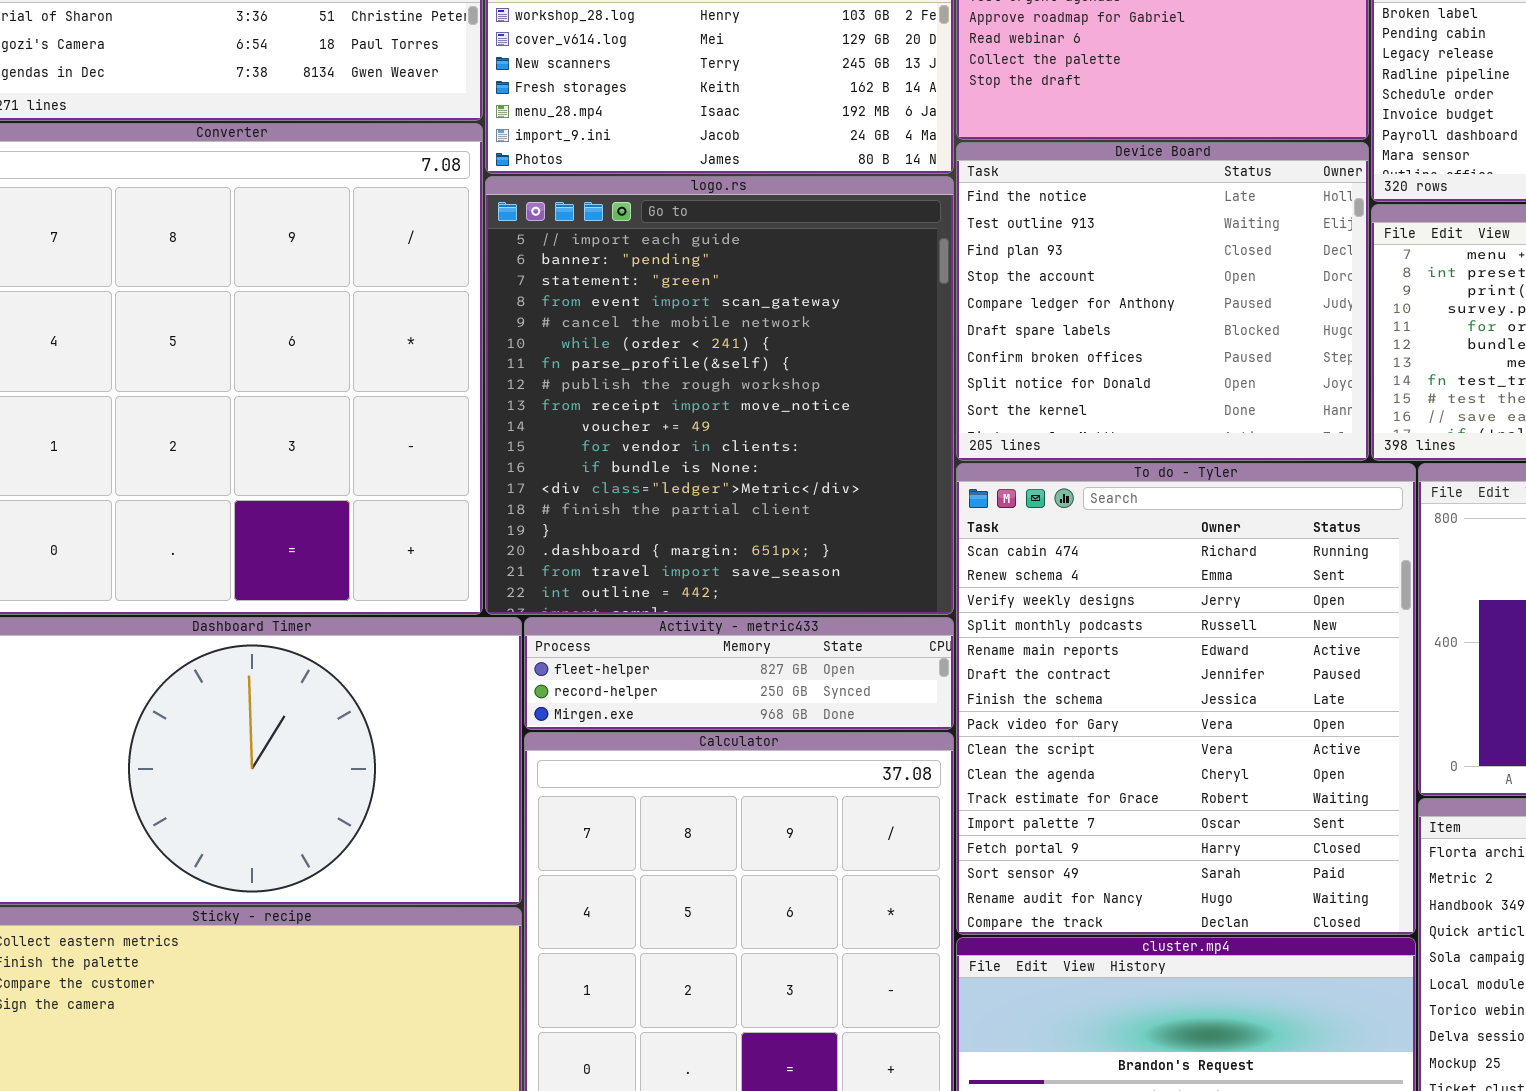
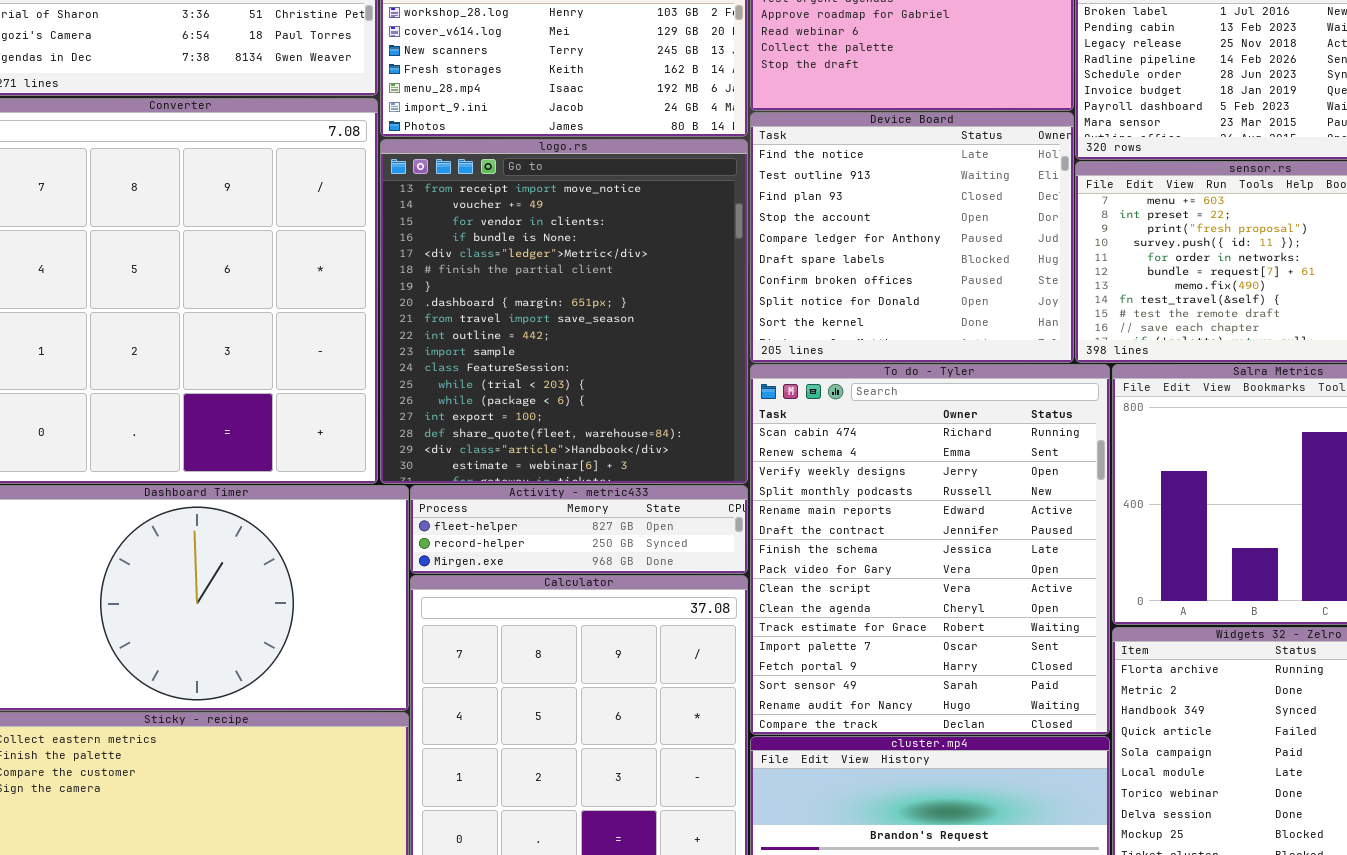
logo.rs: [485,176,954,615] -> [380,139,748,484], scrolled down 8 rows

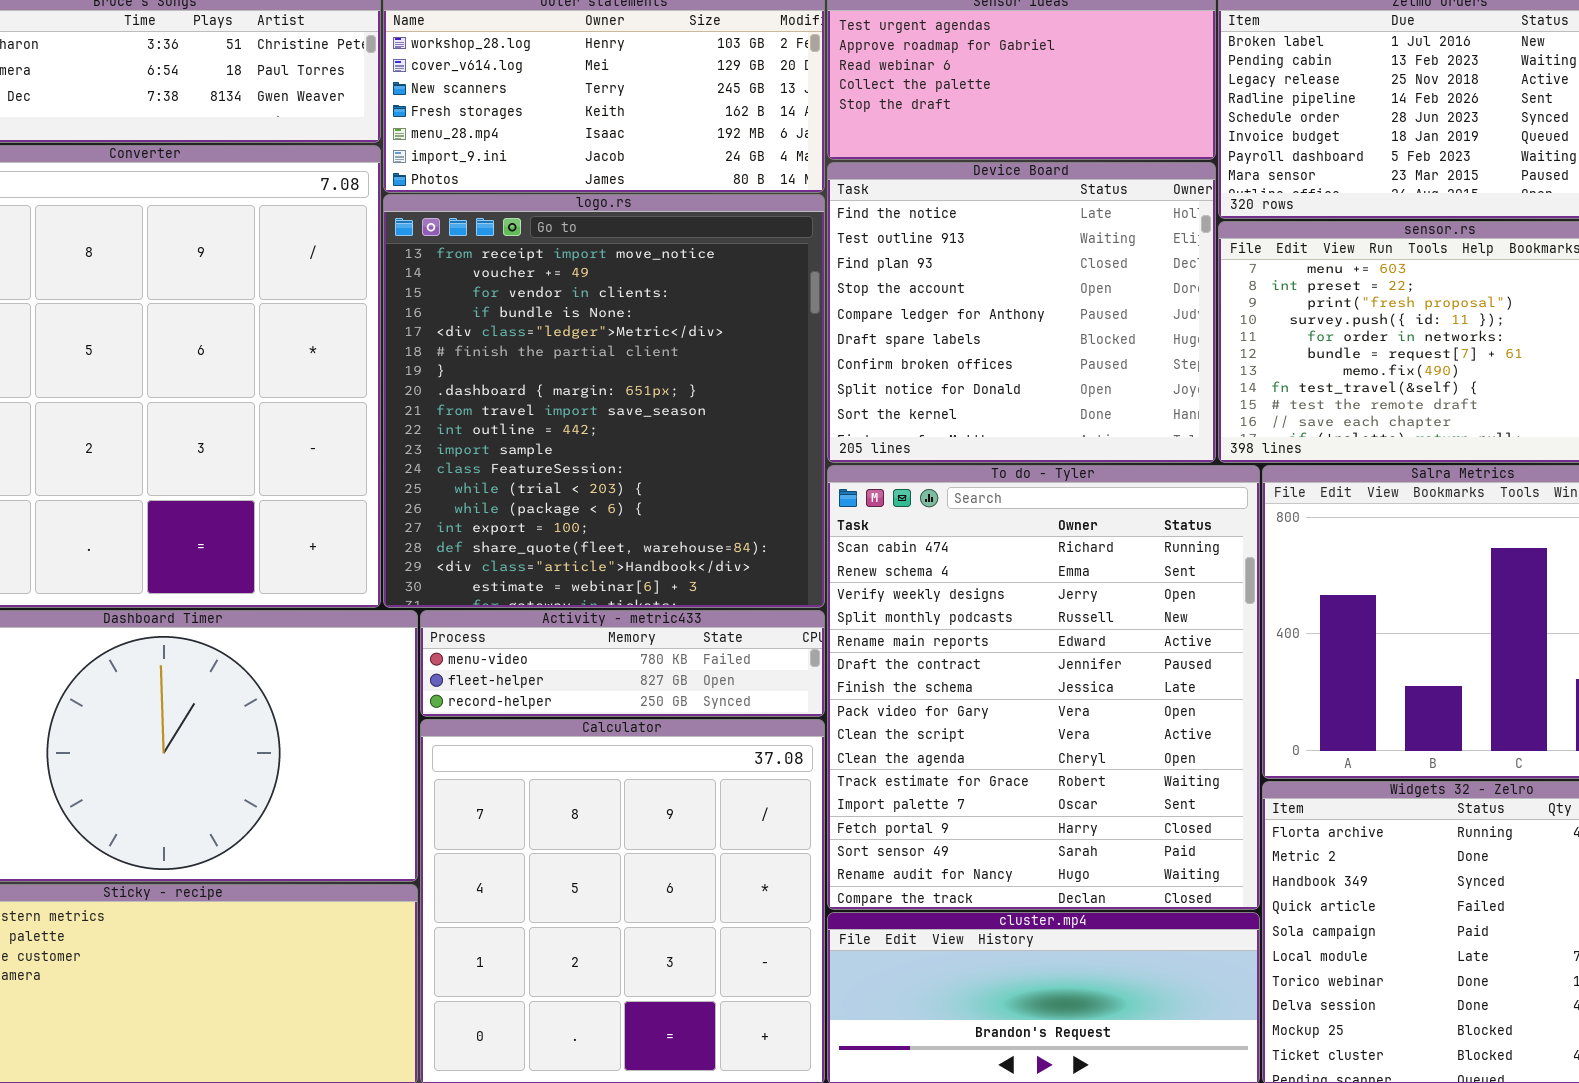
Activity - metric433: [410,485,748,574] -> [420,610,825,717], scrolled up 1 row

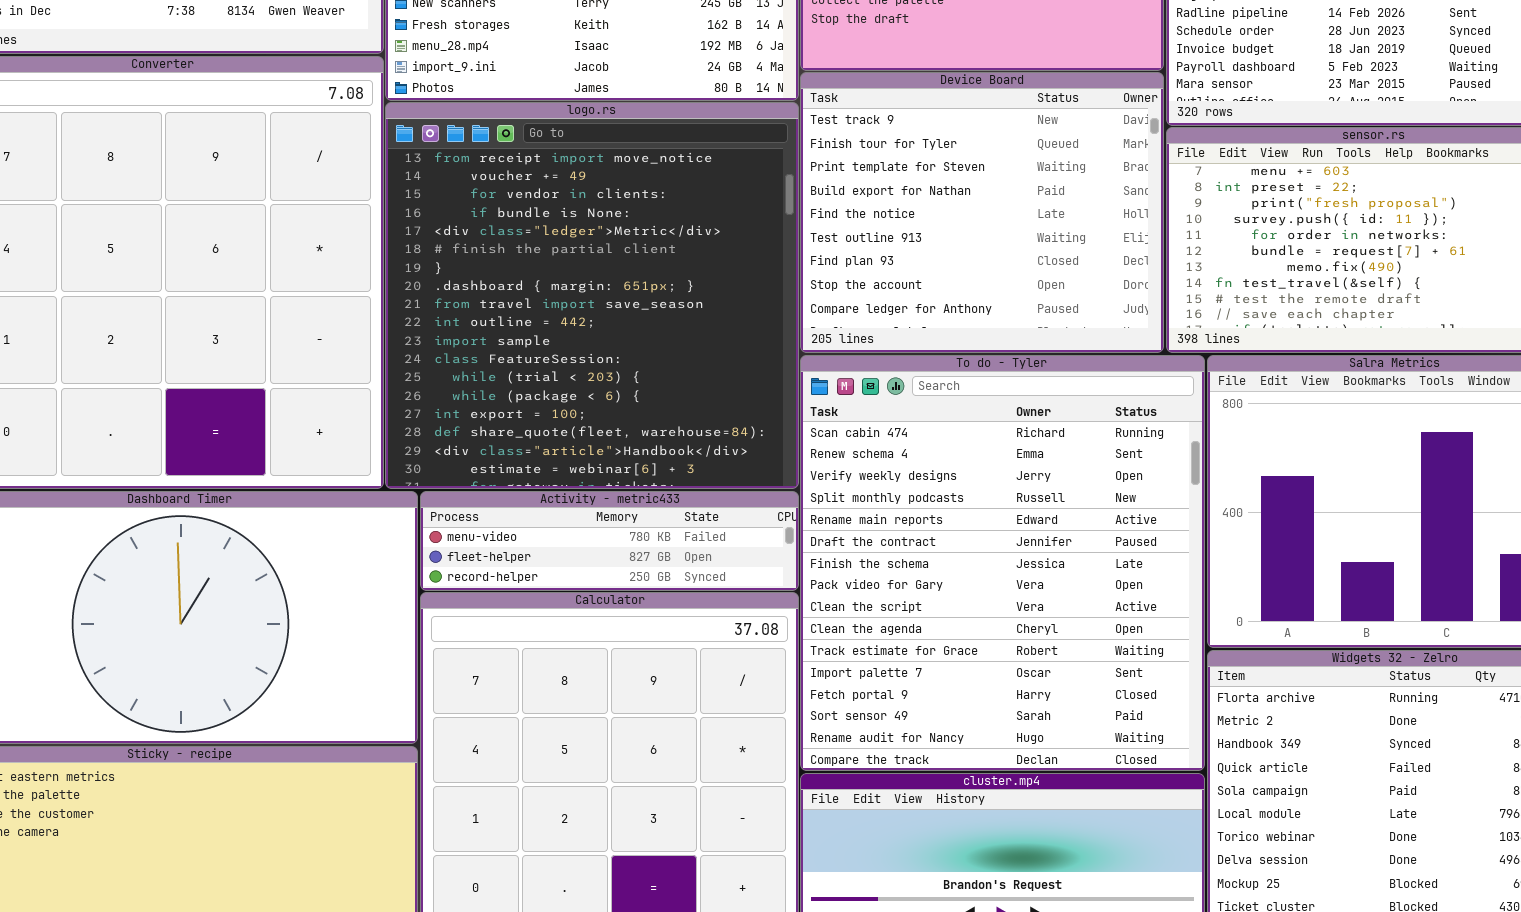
Device Board: [827,162,1216,463] -> [800,72,1164,353], scrolled up 4 rows

